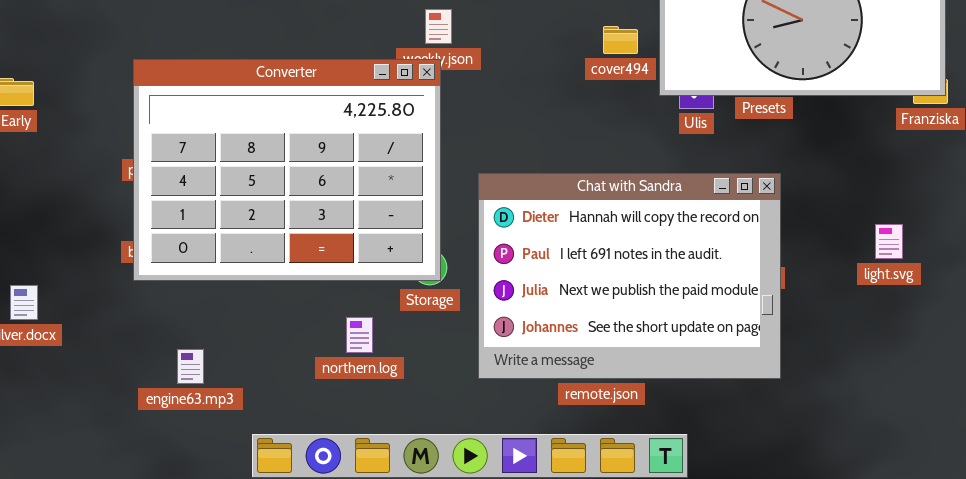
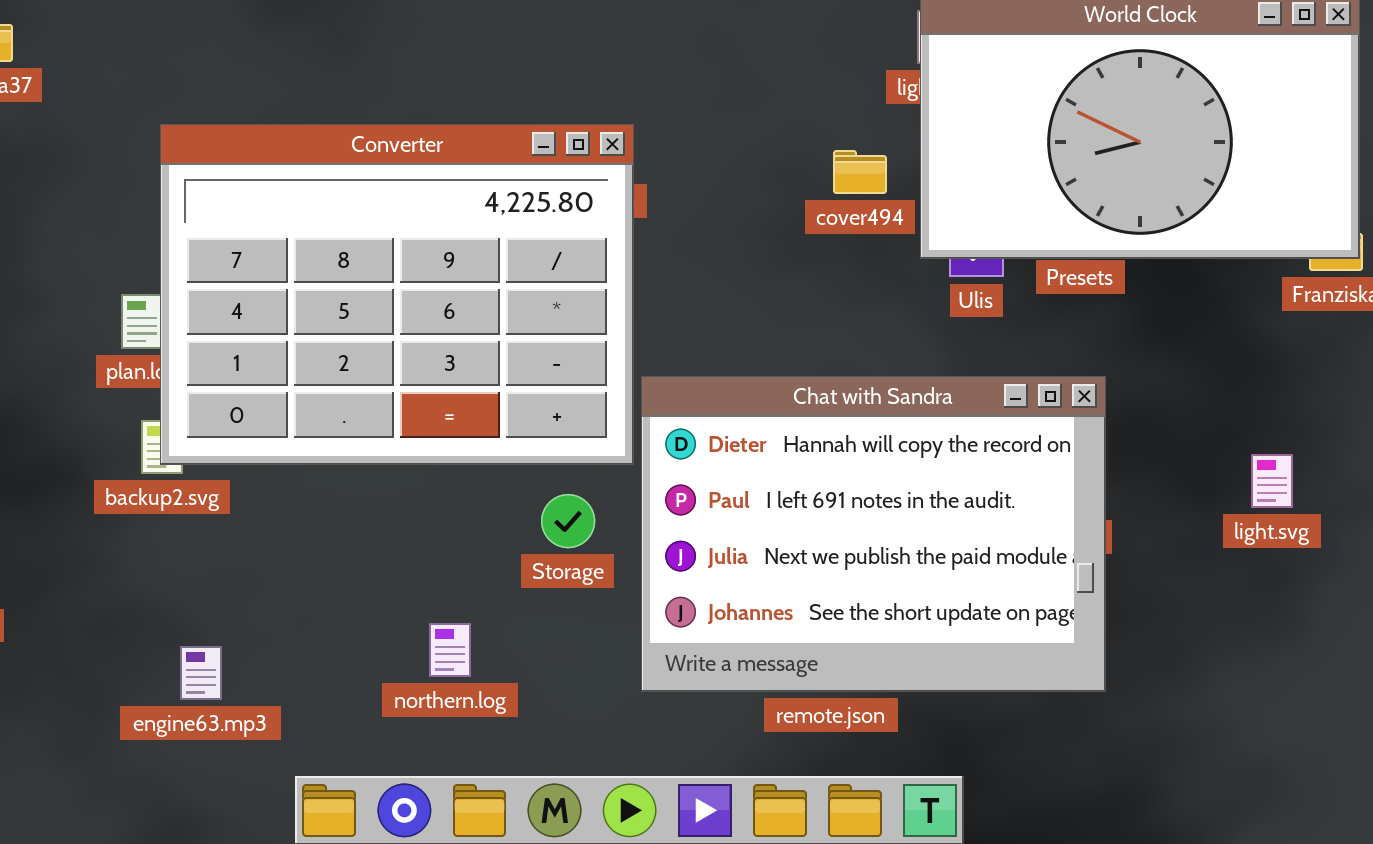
Converter: [133,59,441,281] -> [160,124,634,465], moved
northern.log: [346,317,373,353] -> [429,623,471,677], moved

